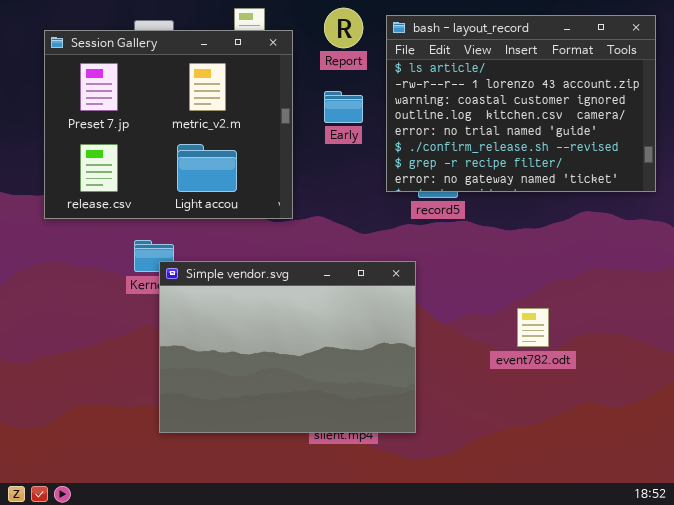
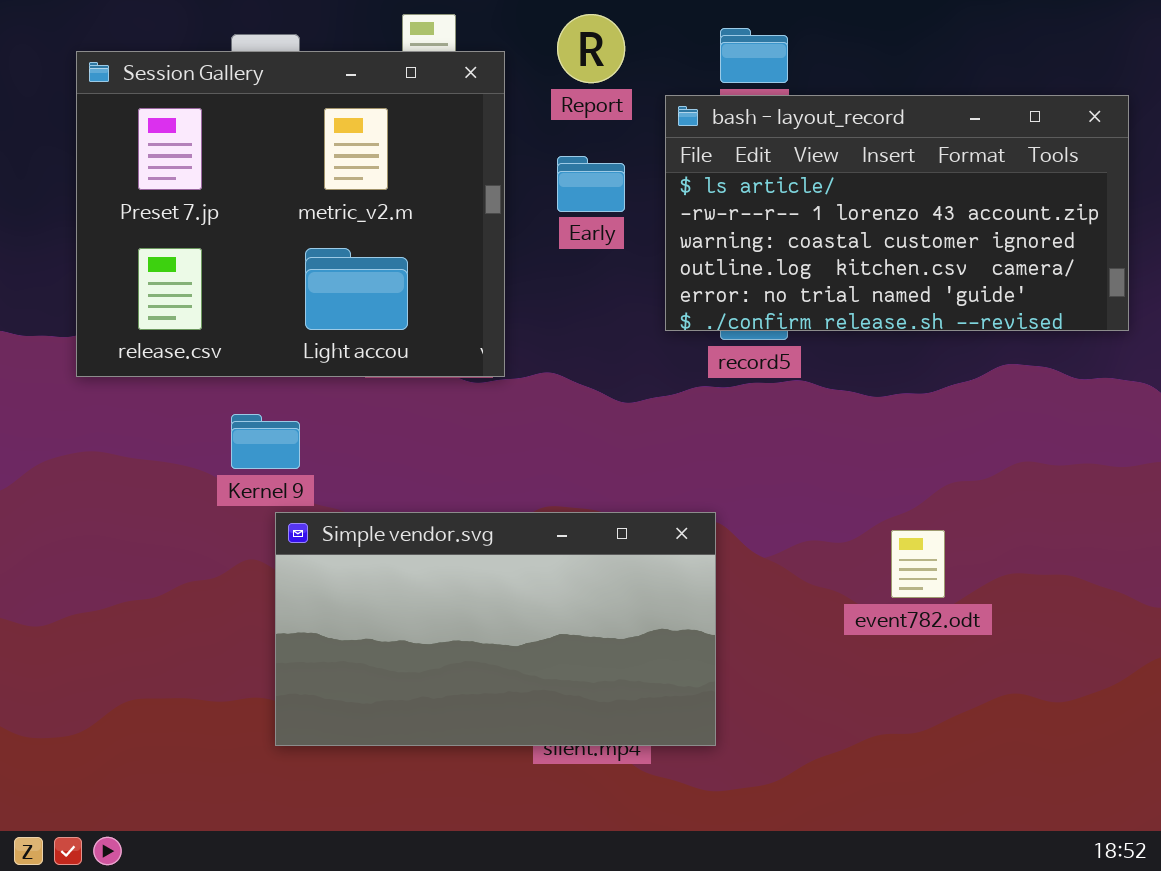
bash - layout_record: [386,15,656,192] -> [665,95,1129,331], resized
Simple vendor.svg: [159,261,416,433] -> [275,512,716,746], resized

